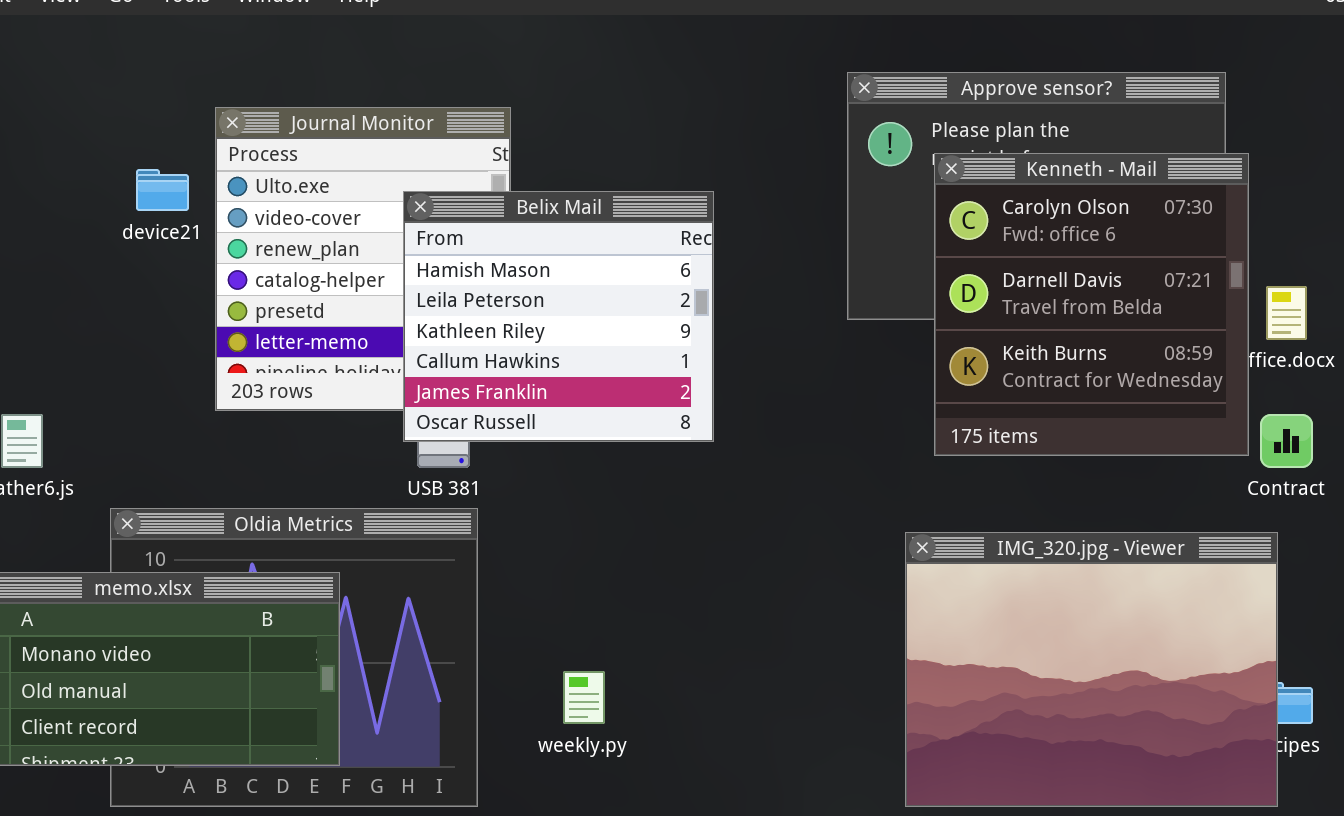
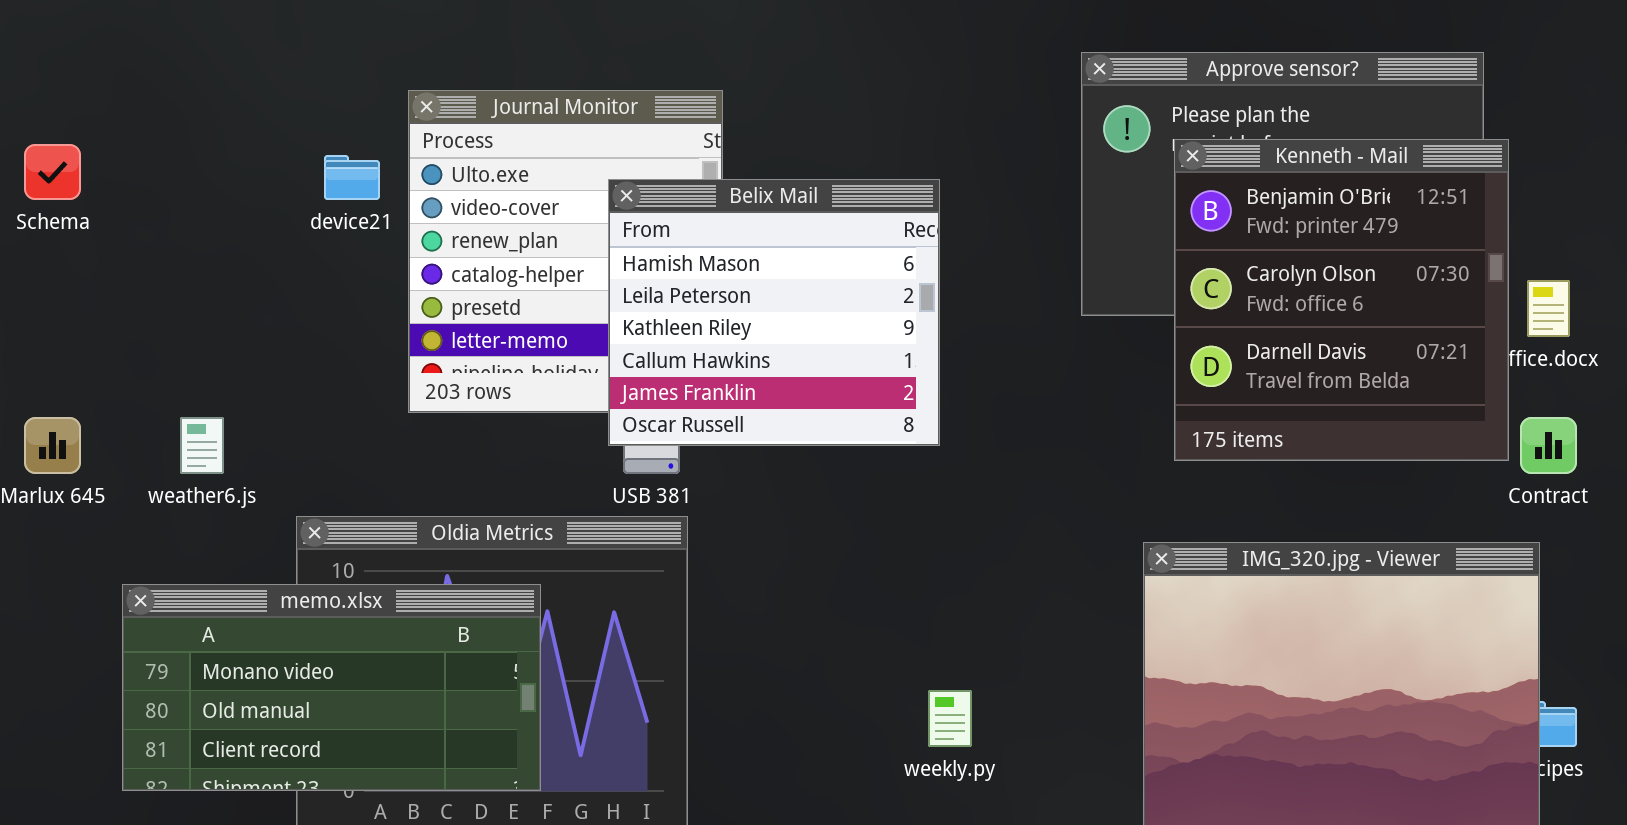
Kenneth - Mail: [934,153,1249,456] -> [1174,139,1509,461], scrolled up 1 row
weekly.py: [563,671,605,724] -> [928,690,972,747], moved

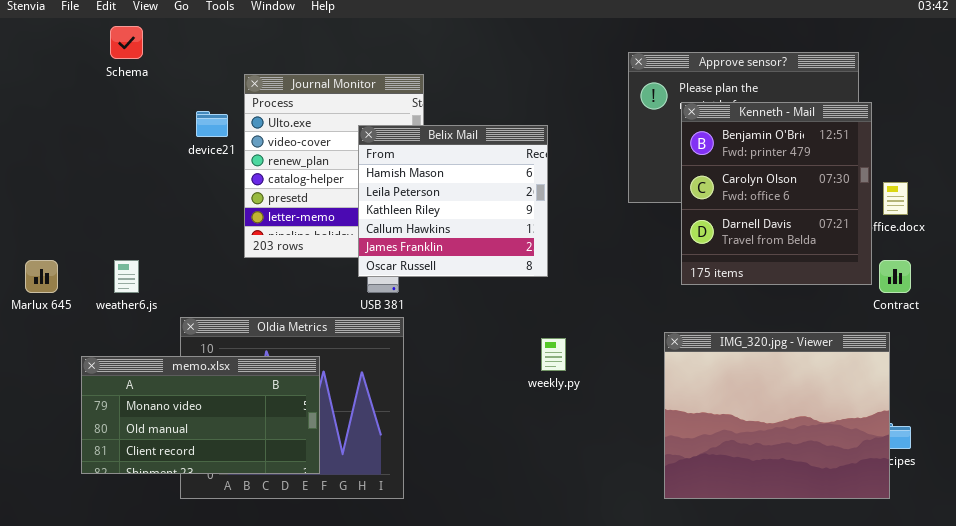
Schema: [24,144,81,200] -> [110,26,143,59], moved
weekly.py: [928,690,972,747] -> [541,338,566,371], moved

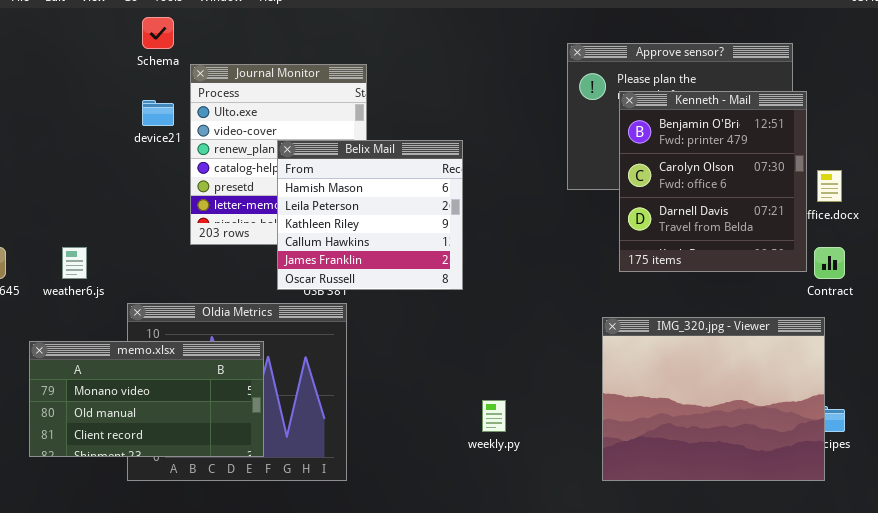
Schema: [110,26,143,59] -> [142,17,174,49], moved
Belix Mail: [358,125,548,277] -> [277,140,463,290], moved
weekly.py: [541,338,566,371] -> [482,400,506,432], moved

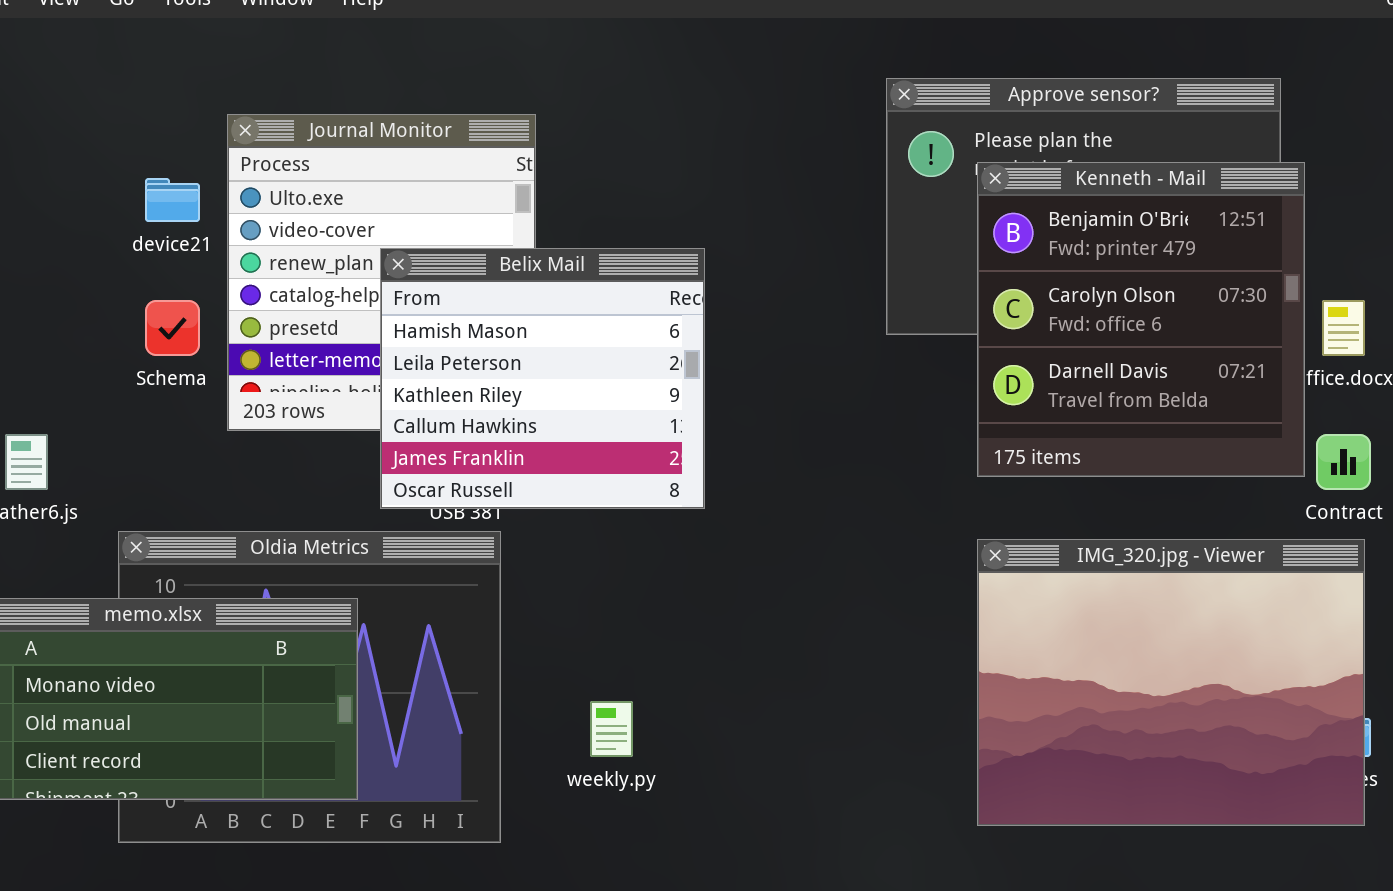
Schema: [142,17,174,49] -> [145,300,200,356], moved
IMG_320.jpg - Viewer: [602,317,825,481] -> [977,539,1365,826], moved
weekly.py: [482,400,506,432] -> [590,701,633,757], moved

